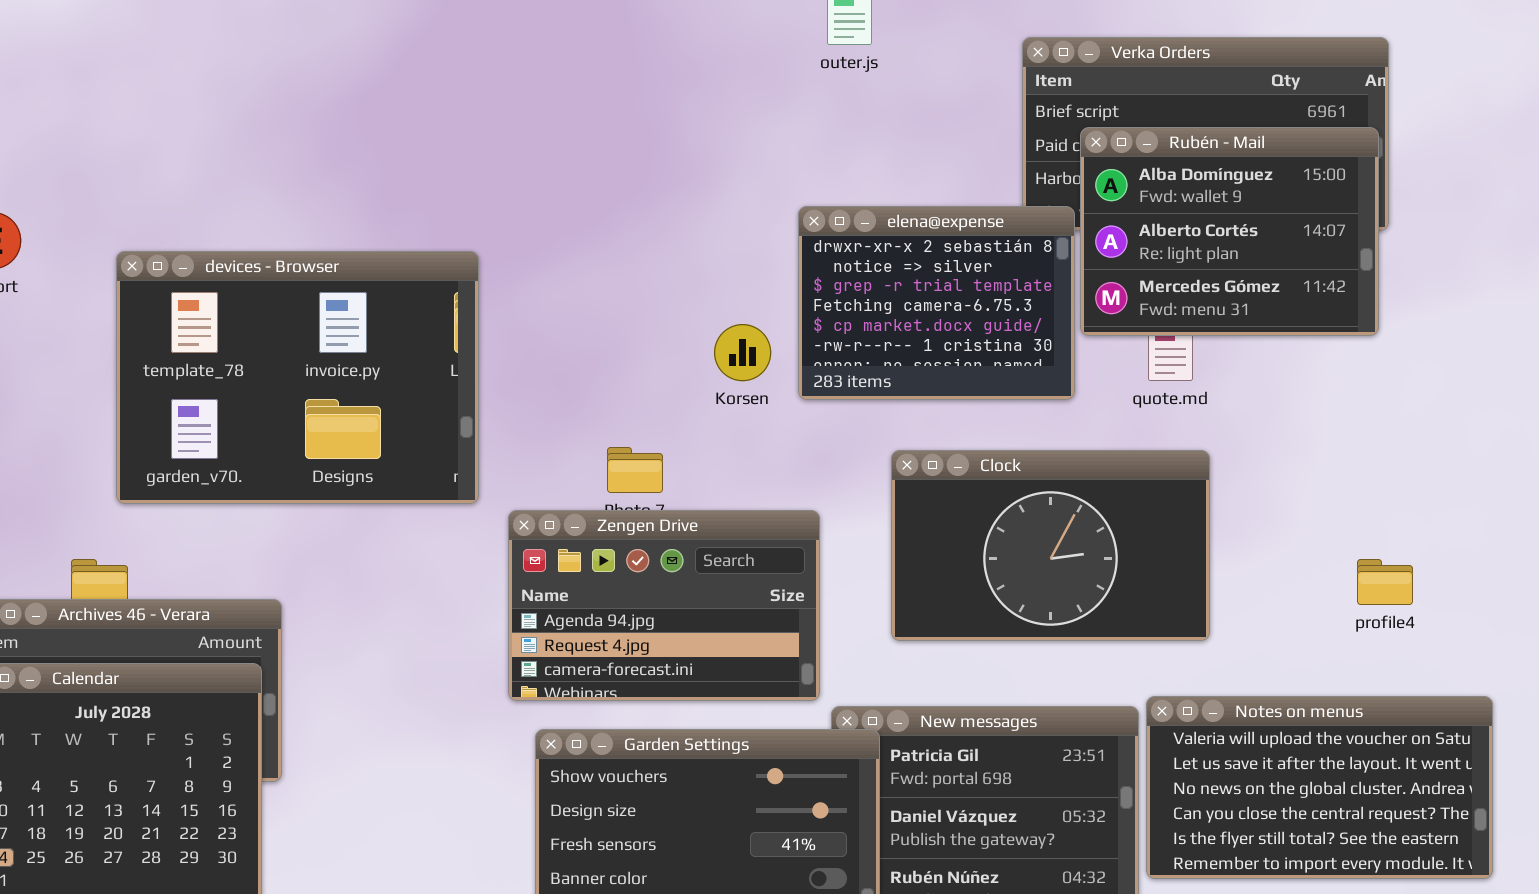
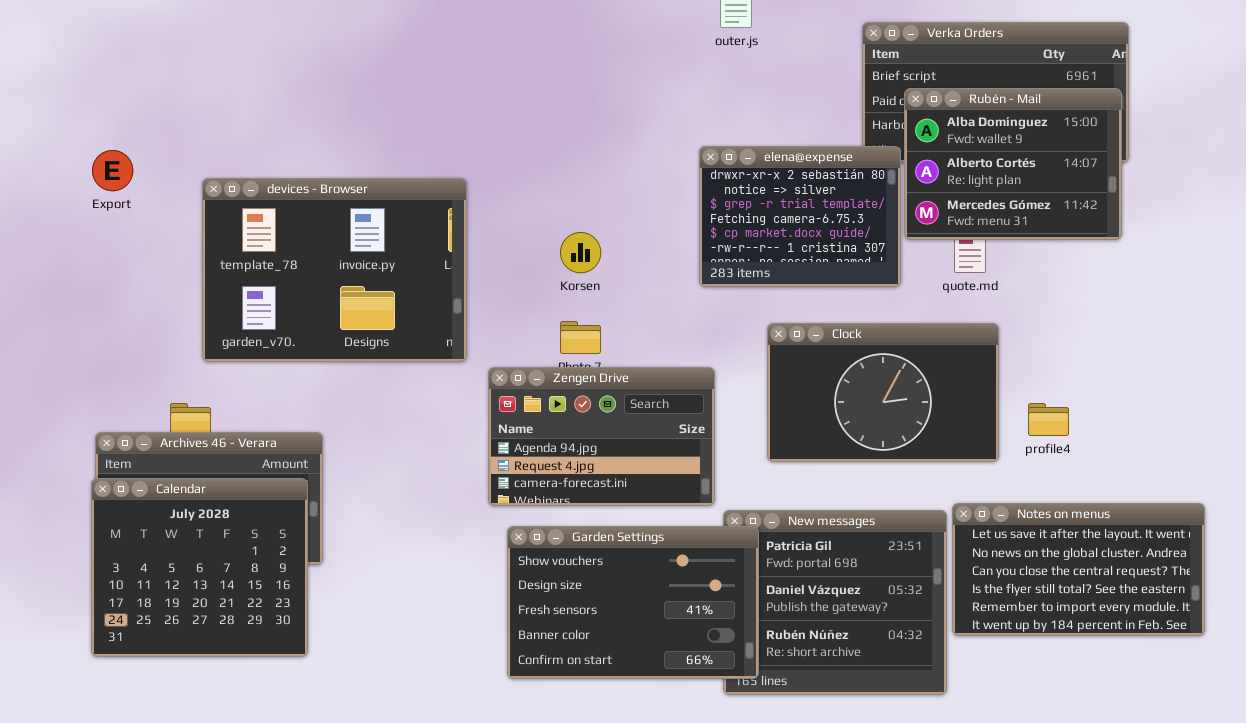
Korsen: [714,324,771,381] -> [560,232,601,273], moved
profile4: [1357,559,1413,605] -> [1028,403,1069,436], moved
Notes on menus: [1146,696,1493,879] -> [952,503,1205,636], scrolled down 1 row

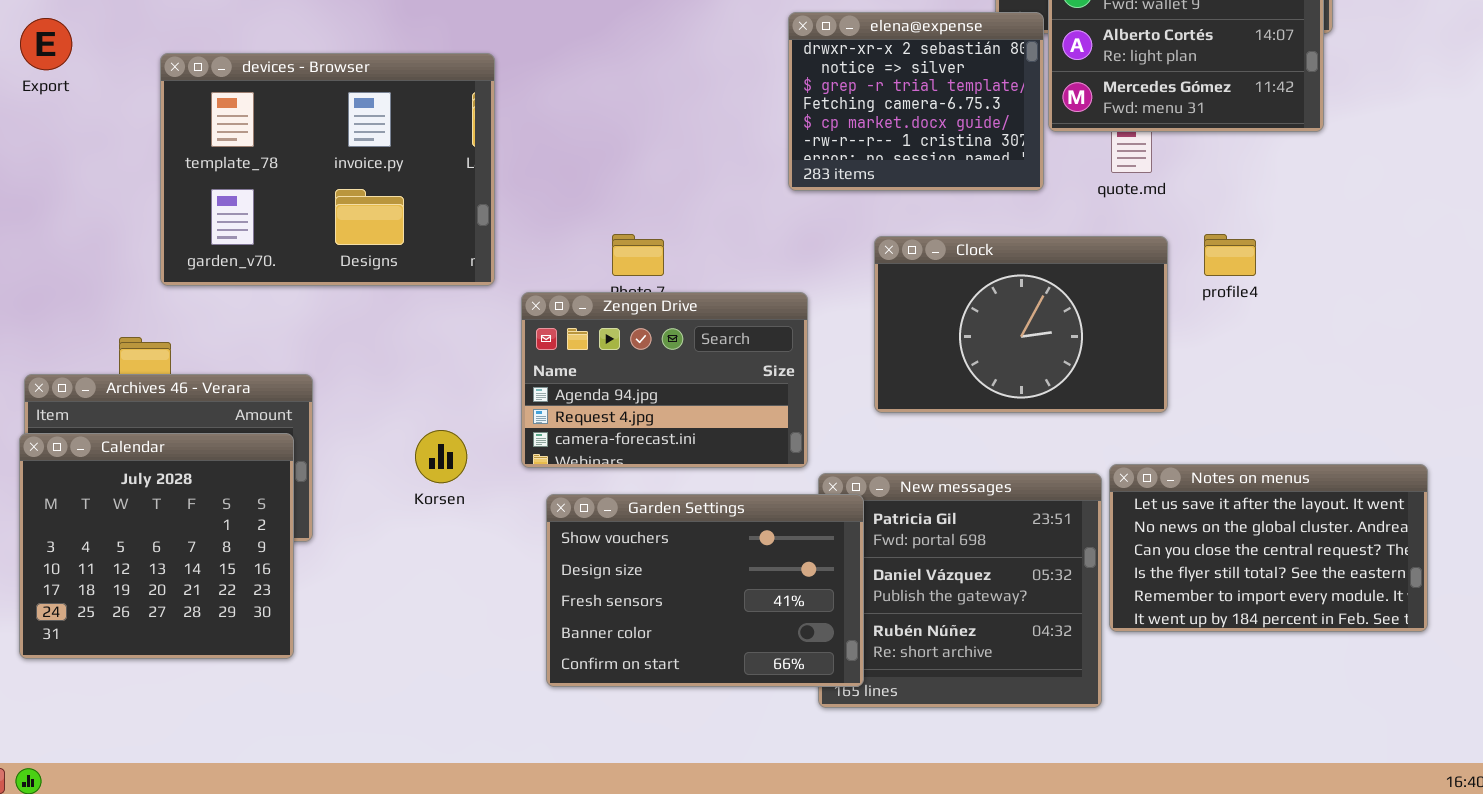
Korsen: [560,232,601,273] -> [415,430,467,483], moved
profile4: [1028,403,1069,436] -> [1204,234,1256,276], moved

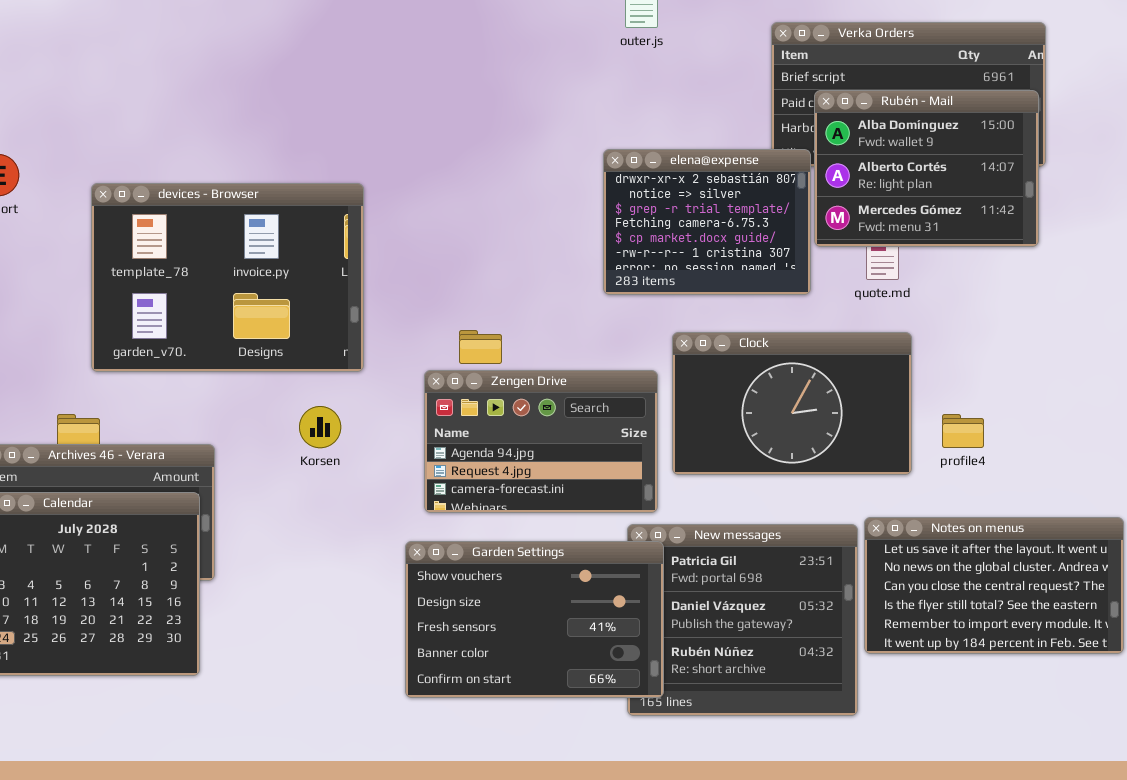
profile4: [1204,234,1256,276] -> [942,414,984,448], moved
Zengen Drive: [521,292,808,468] -> [424,370,658,513], moved
Korsen: [415,430,467,483] -> [299,406,341,448], moved

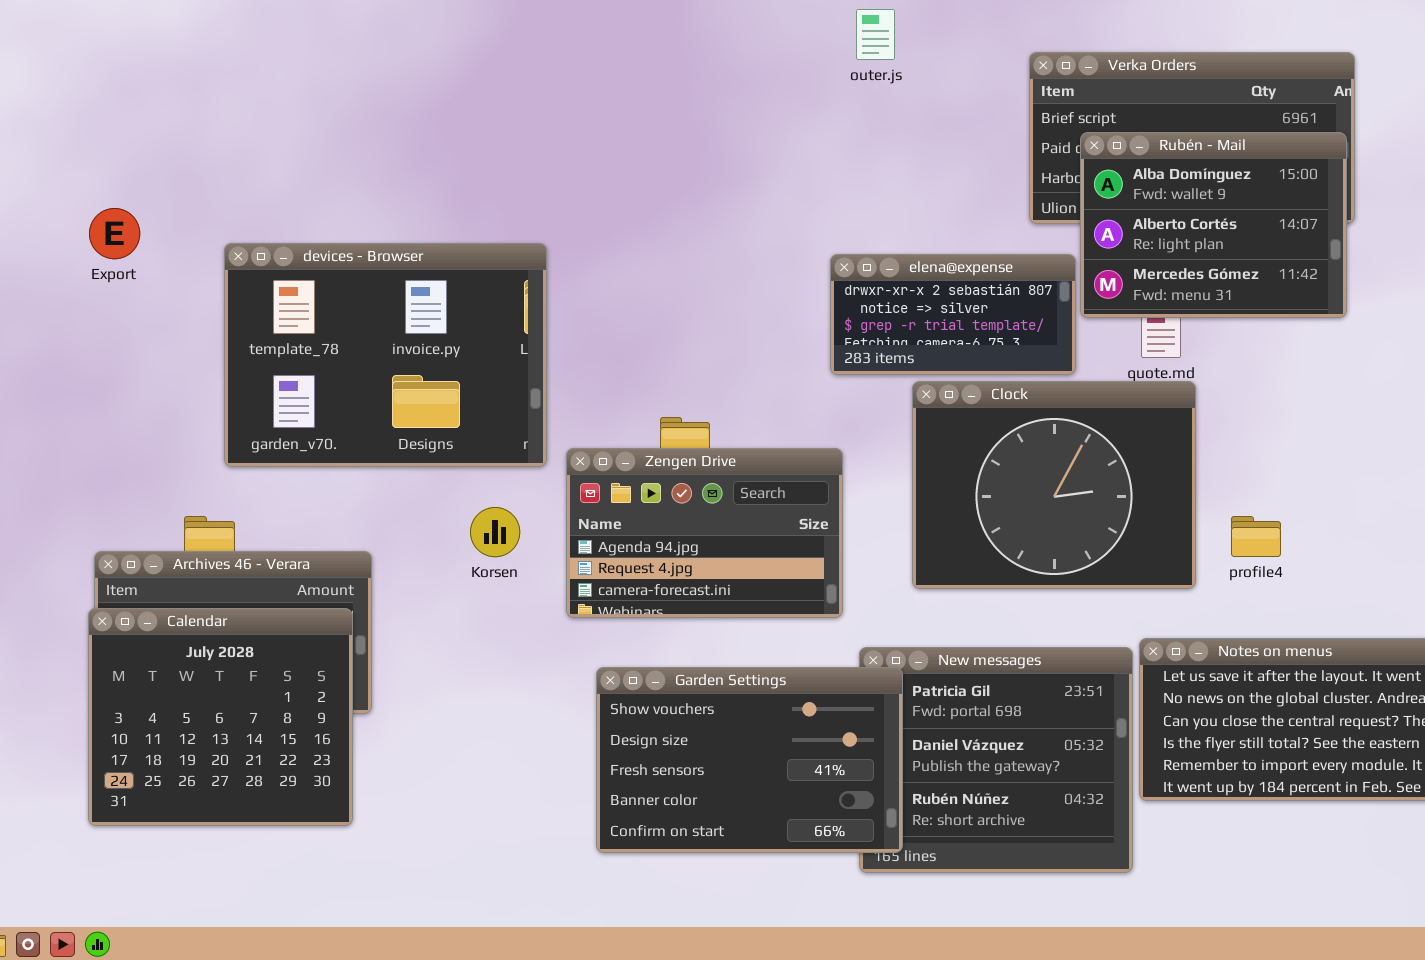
elena@expense: [603,149,811,295] -> [830,254,1076,375], resized
Clock: [672,332,912,475] -> [912,381,1196,589], resized
Zengen Drive: [424,370,658,513] -> [566,448,843,618], moved

